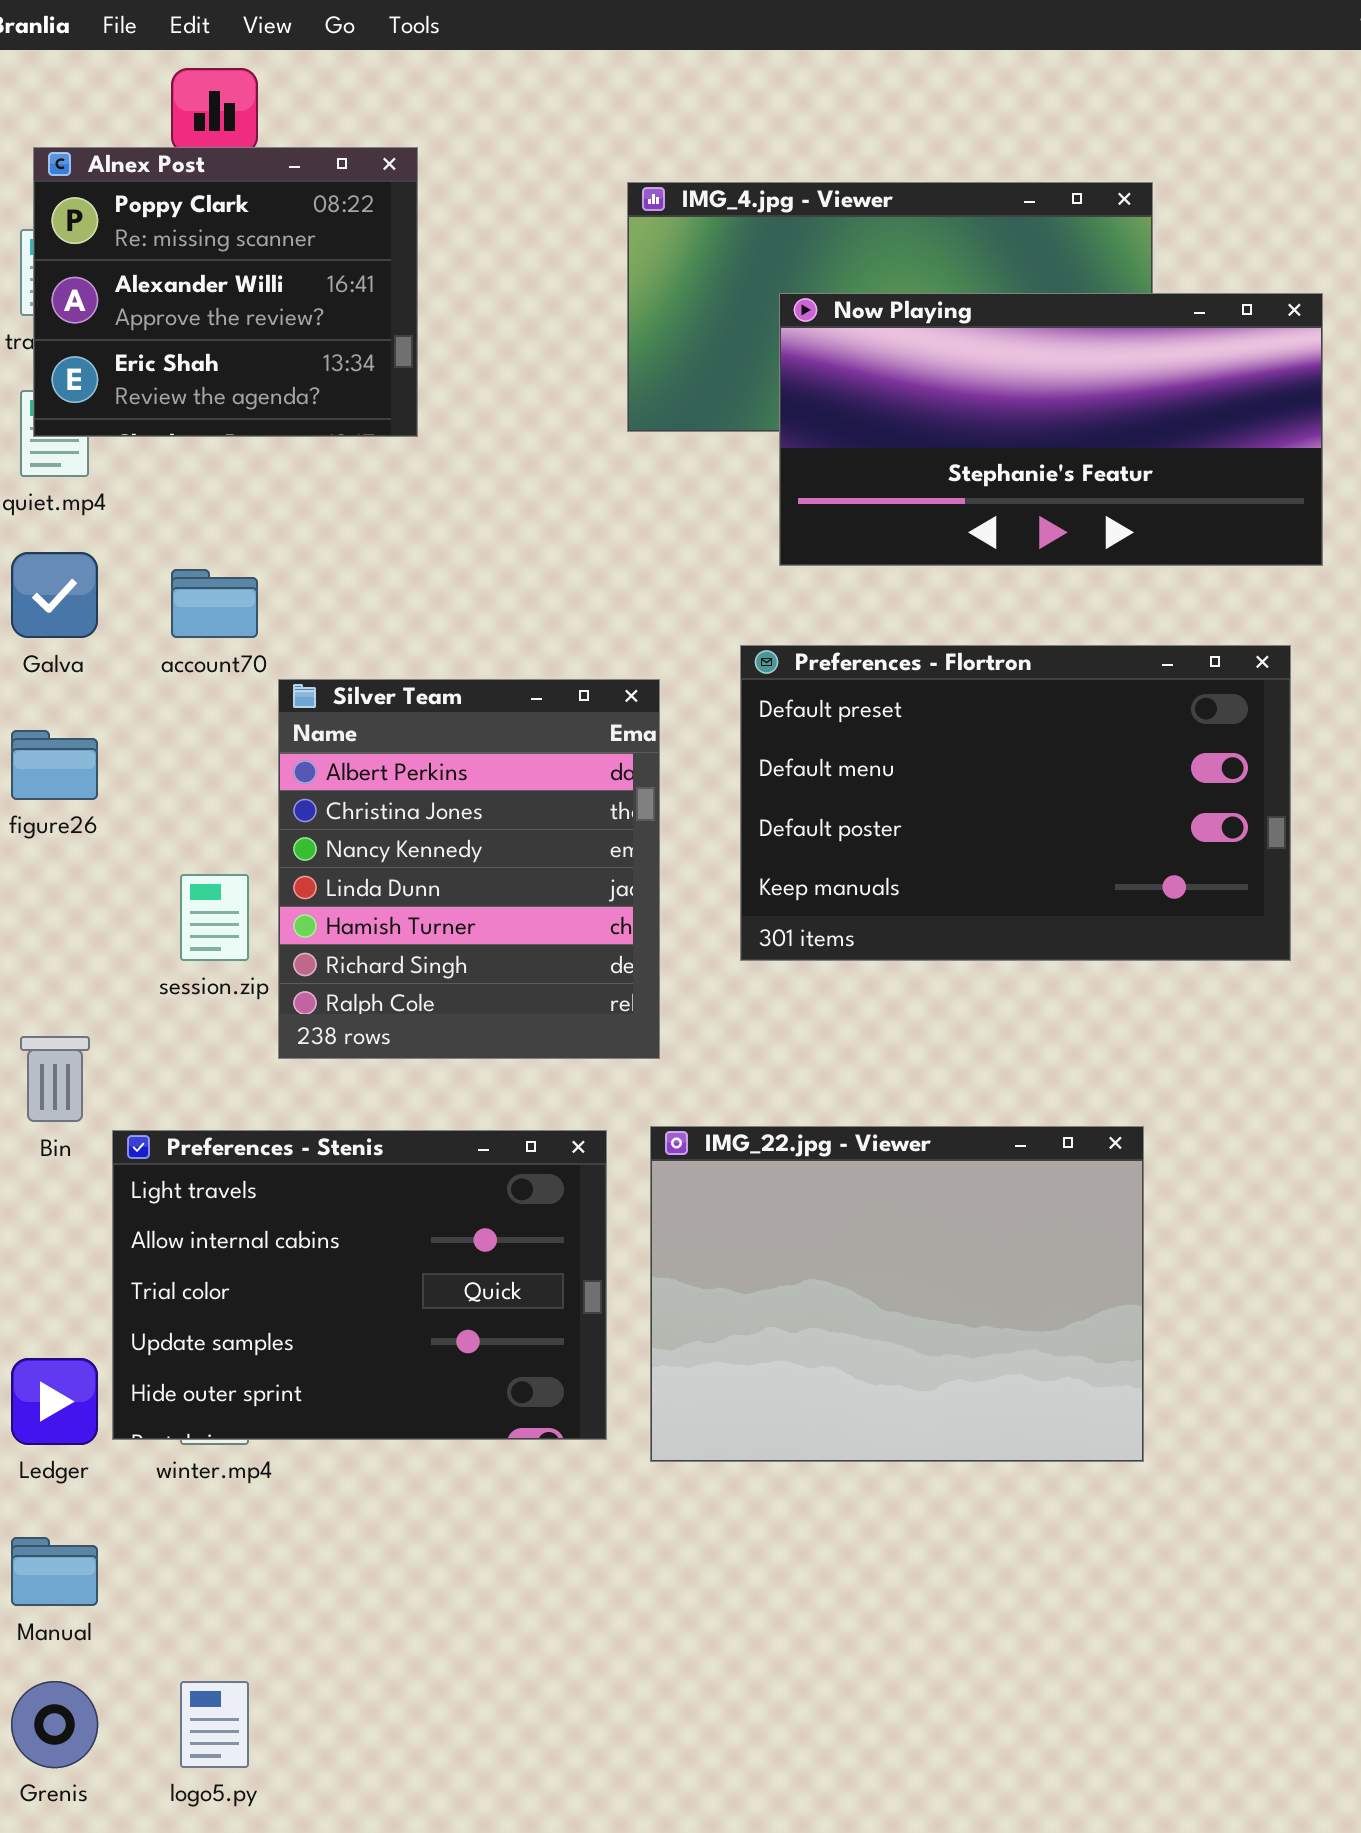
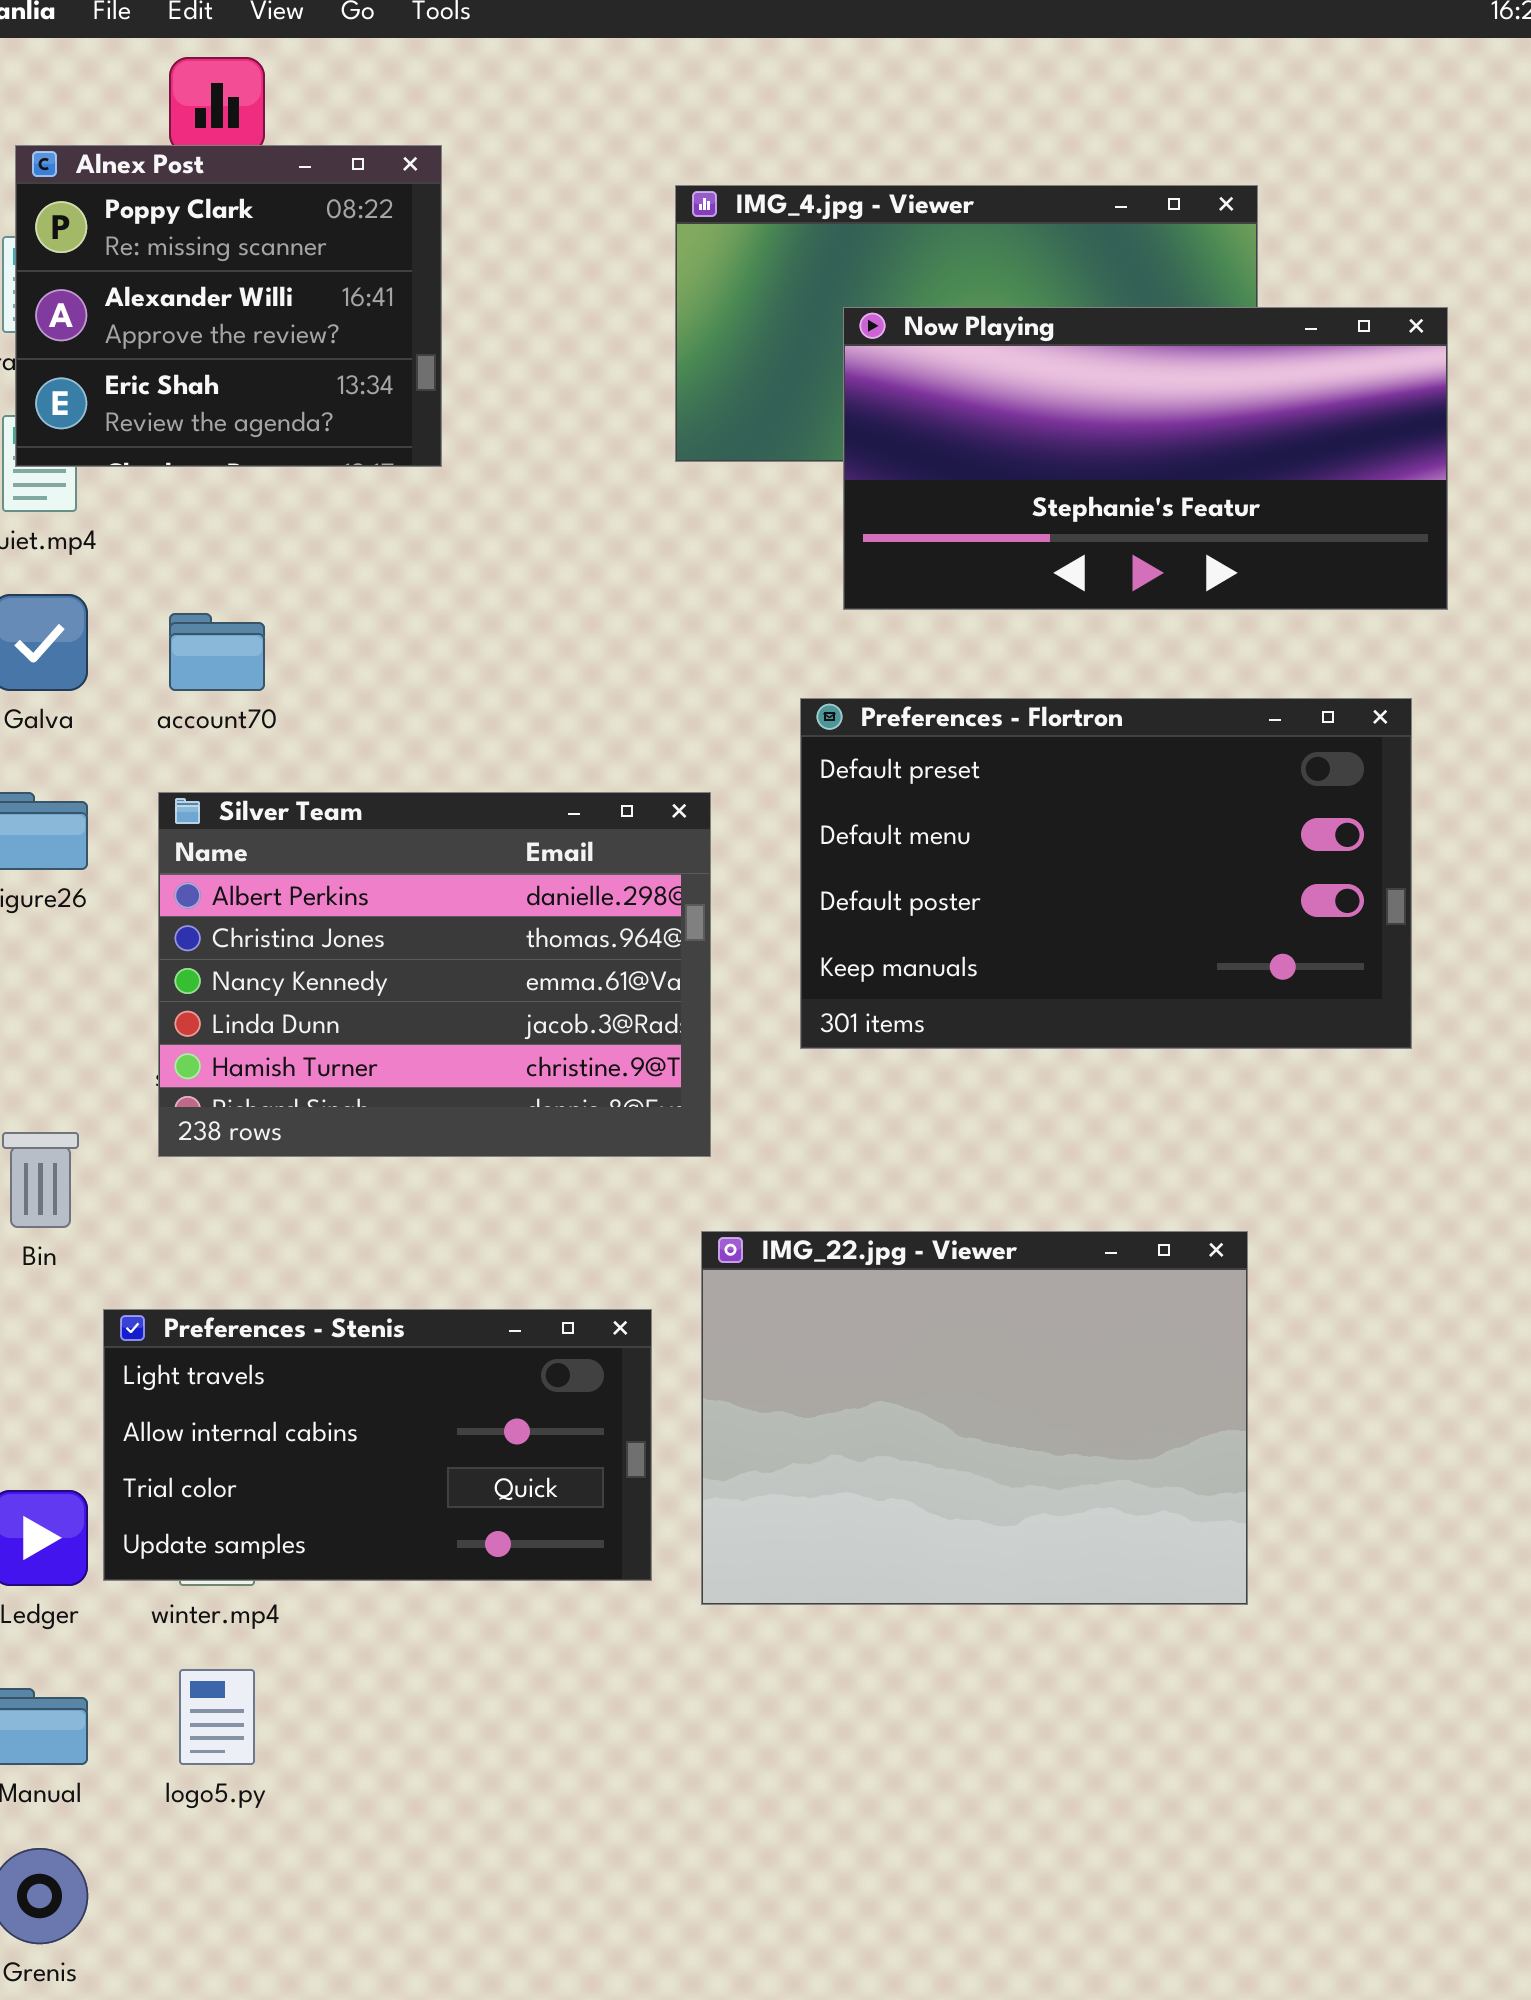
Silver Team: [278,679,660,1059] -> [158,792,711,1157], resized
Preferences - Stenis: [112,1130,607,1440] -> [103,1309,652,1581], resized
logo5.py: [180,1681,249,1768] -> [179,1669,255,1765], moved

